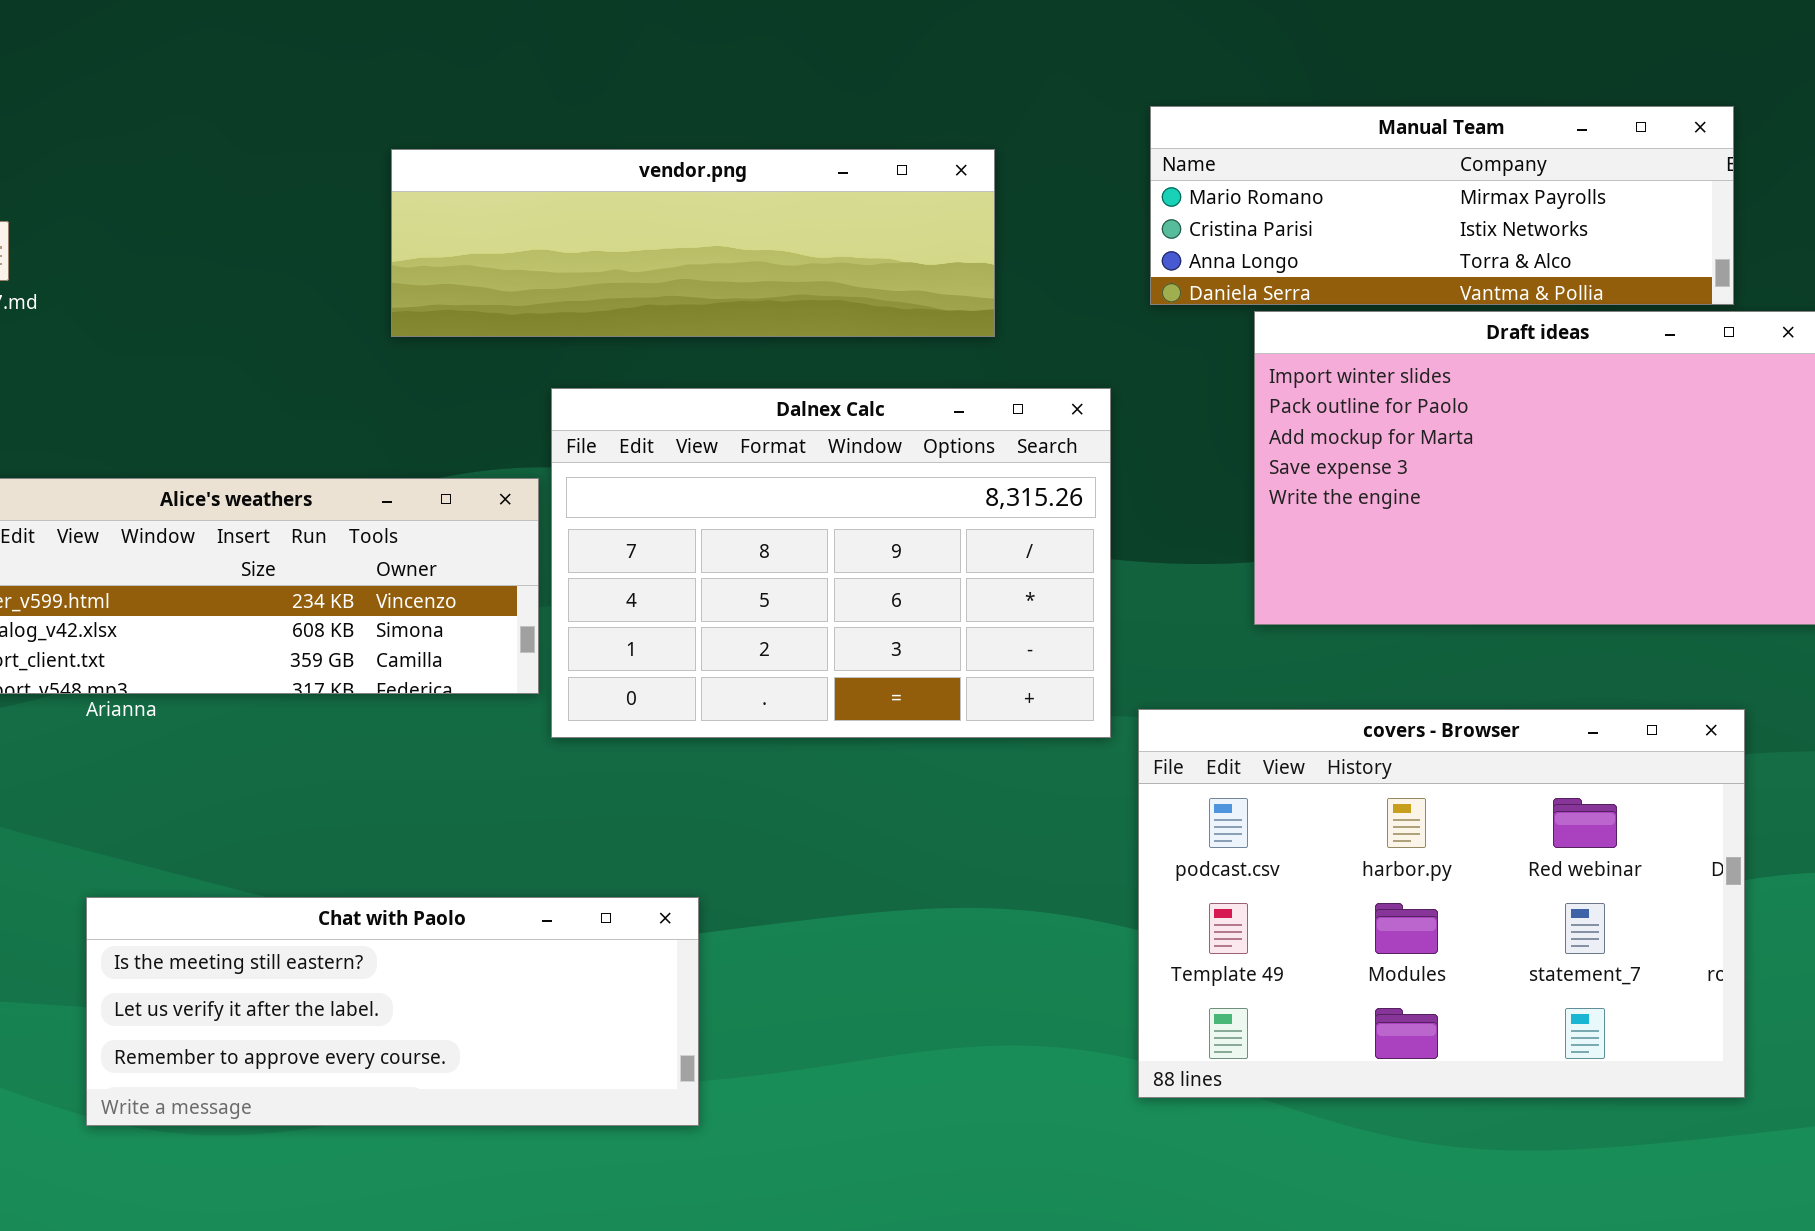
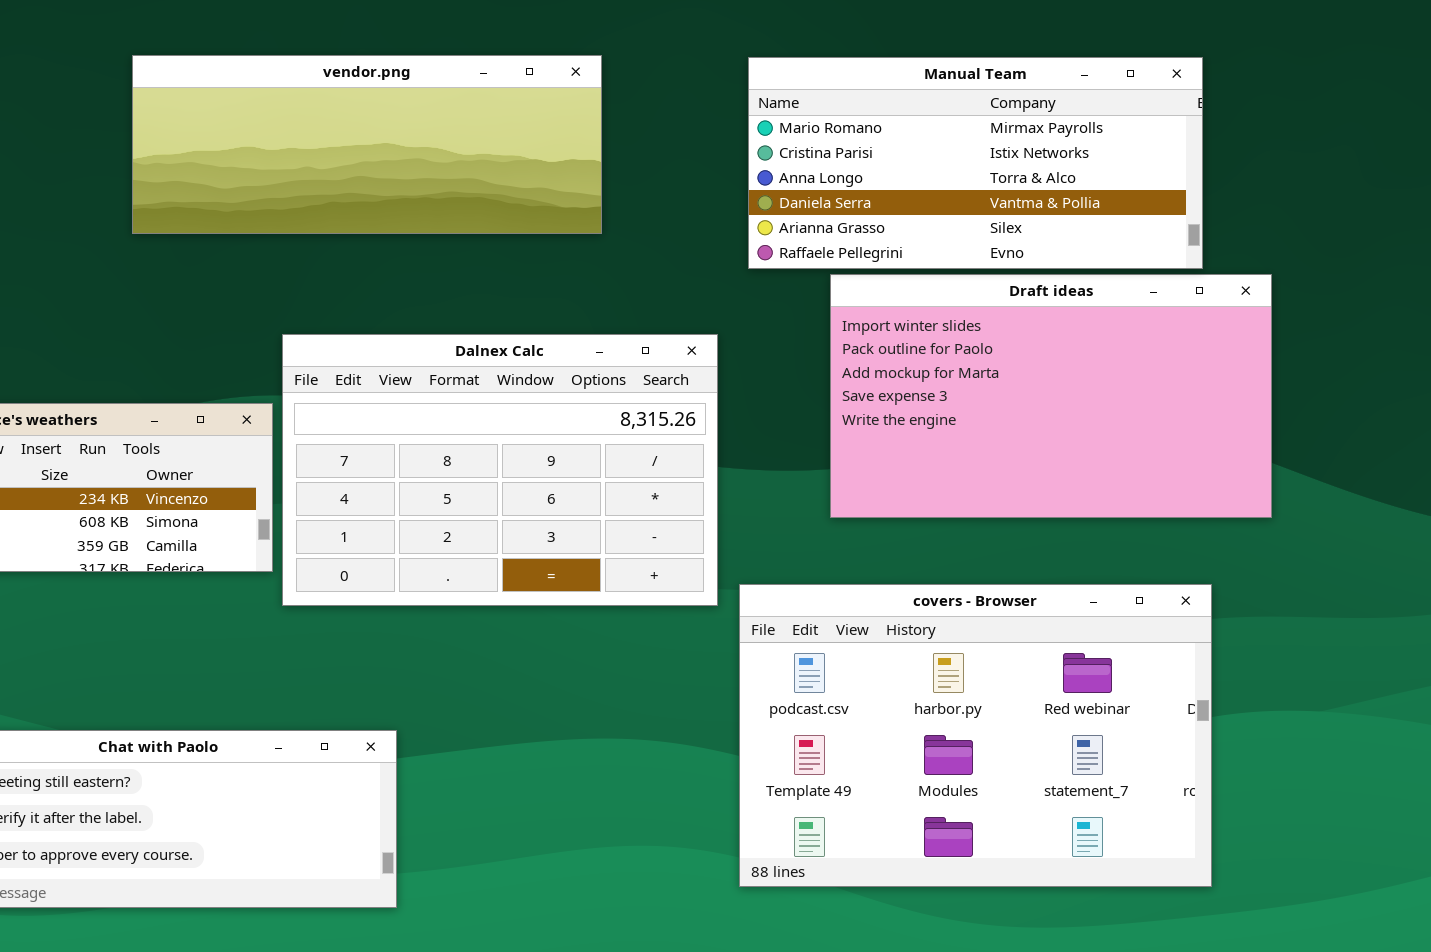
Manual Team: [1150,106,1734,305] -> [748,57,1203,269], resized
vendor.png: [391,149,995,337] -> [132,55,602,234], moved, resized

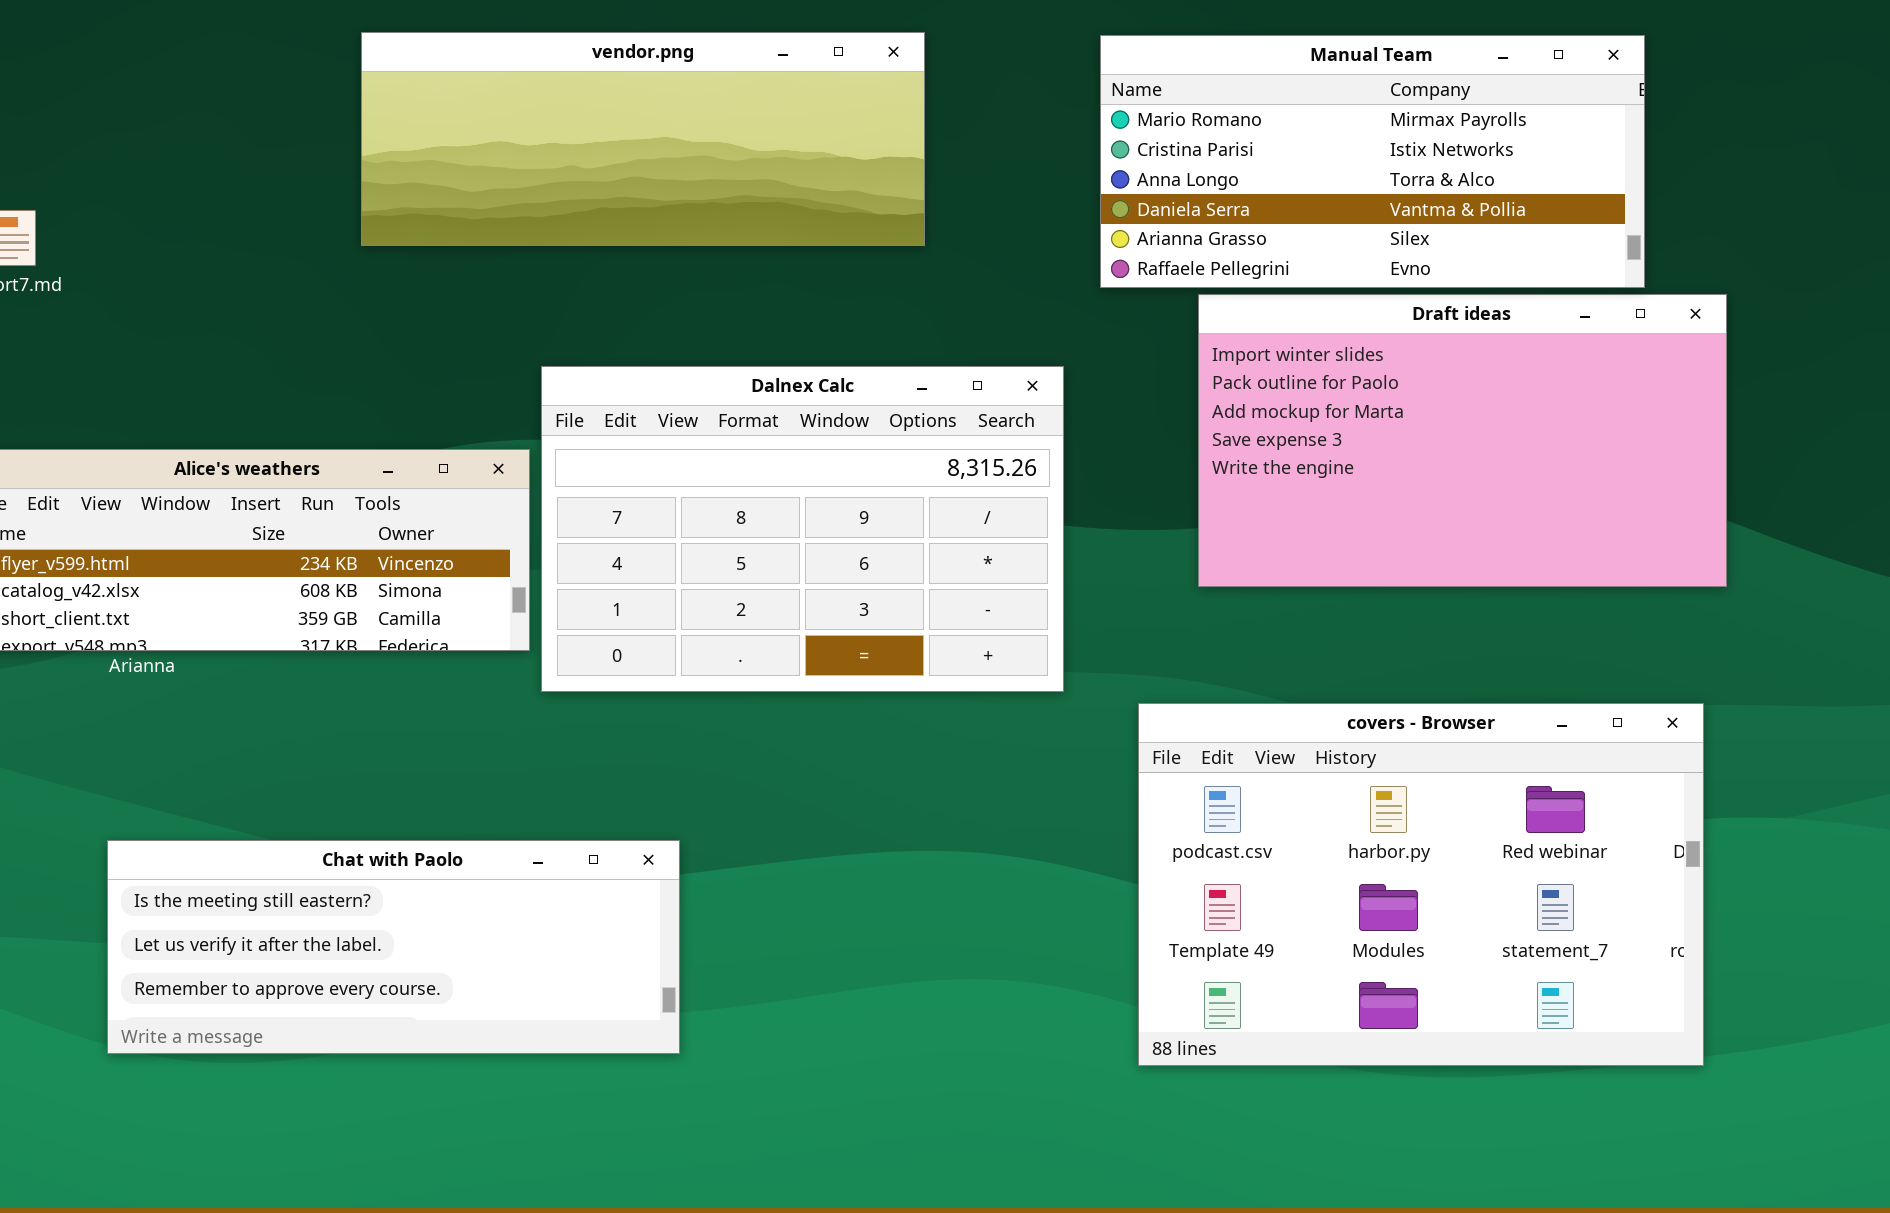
covers - Browser: [739,584,1212,887] -> [1138,703,1704,1066], moved

